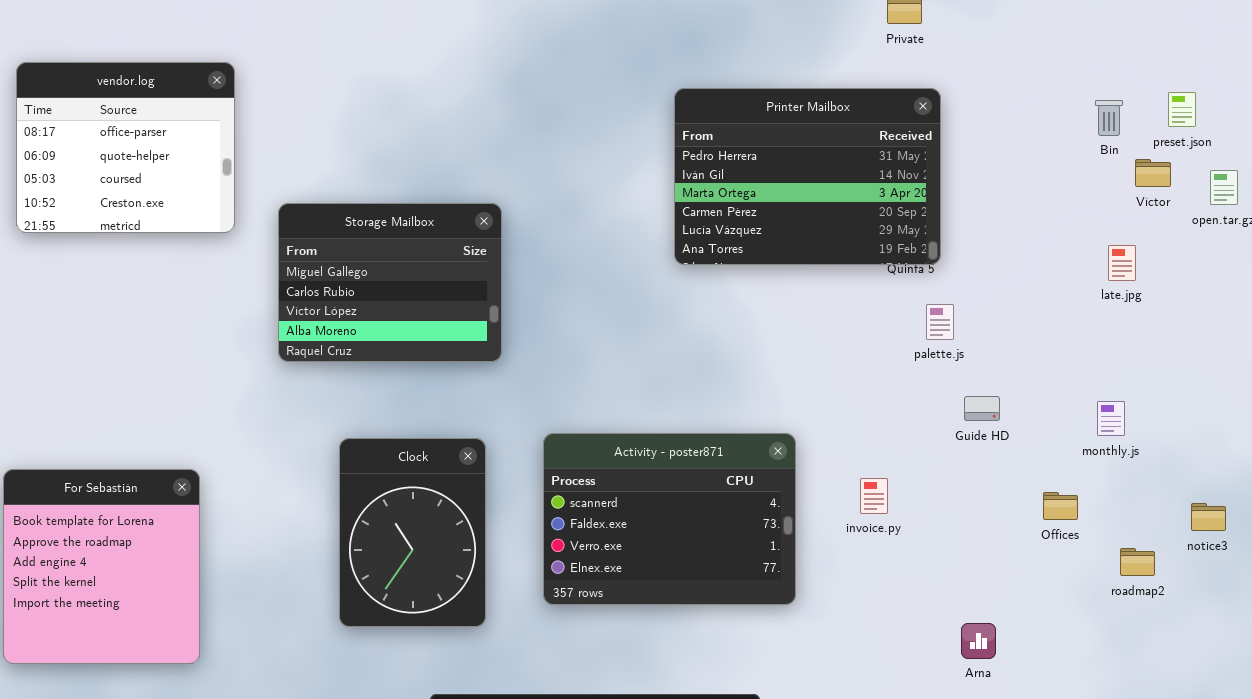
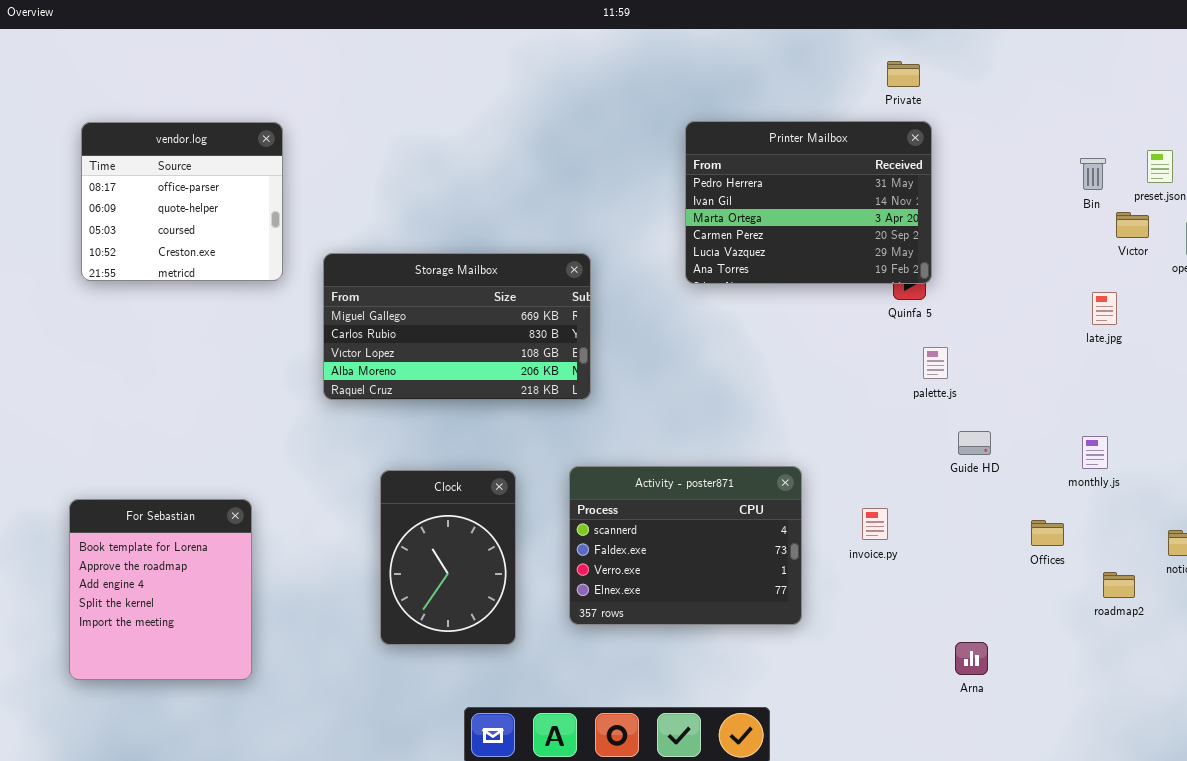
Printer Mailbox: [674,88,941,265] -> [685,121,932,284], moved
Storage Mailbox: [278,203,502,362] -> [323,253,591,400], resized

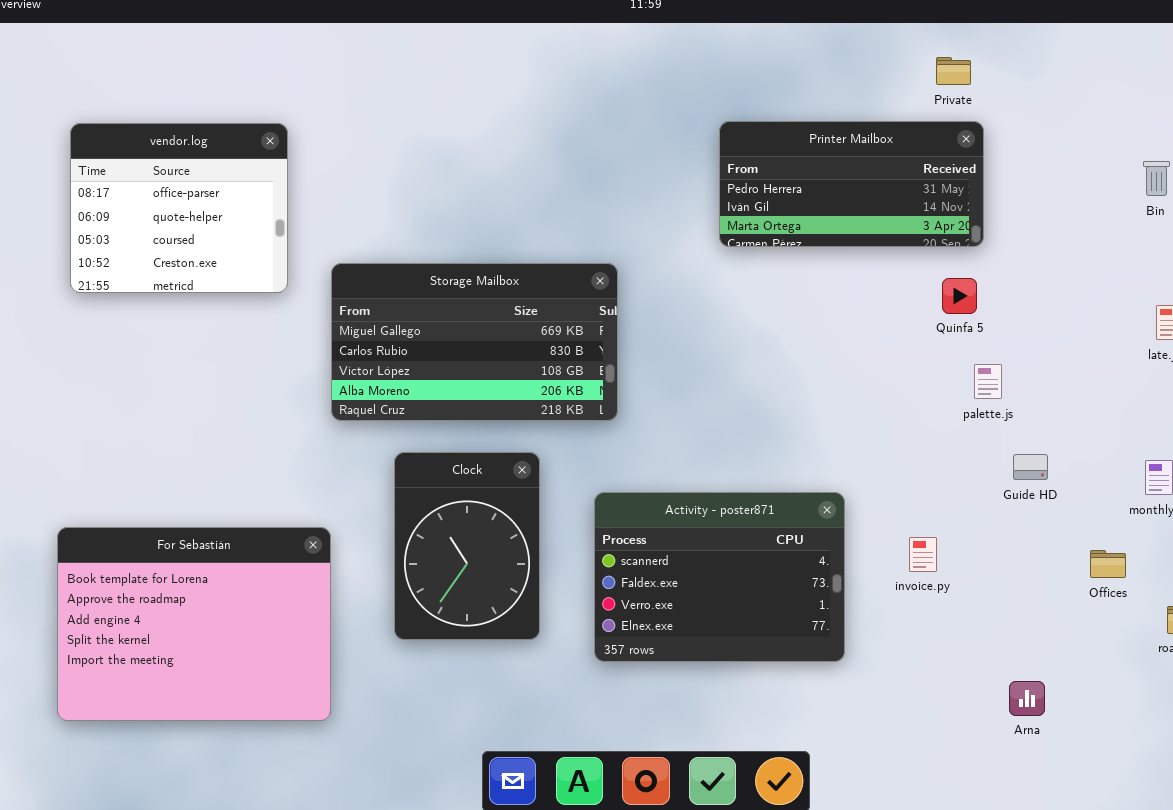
Printer Mailbox: [685,121,932,284] -> [719,121,984,247], resized
Clock: [380,470,516,645] -> [394,452,540,640], moved
For Sebastián: [69,499,252,680] -> [57,527,331,721], resized

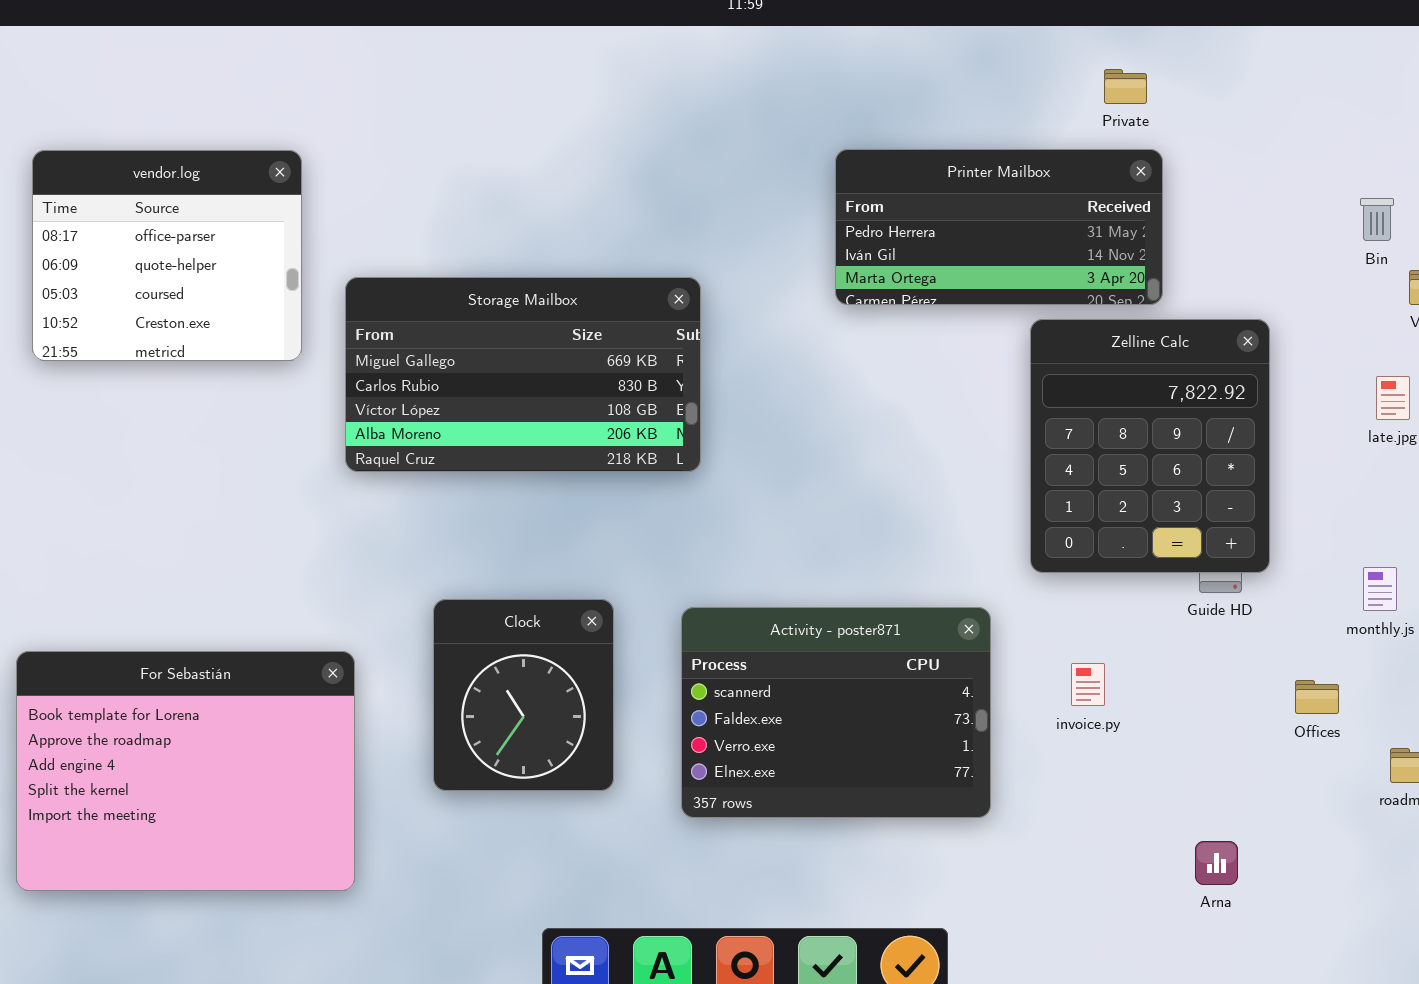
Zelline Calc: none -> [1030,319,1270,573], opened
Storage Mailbox: [331,263,618,421] -> [345,277,701,472], moved
Clock: [394,452,540,640] -> [433,599,614,791], resized

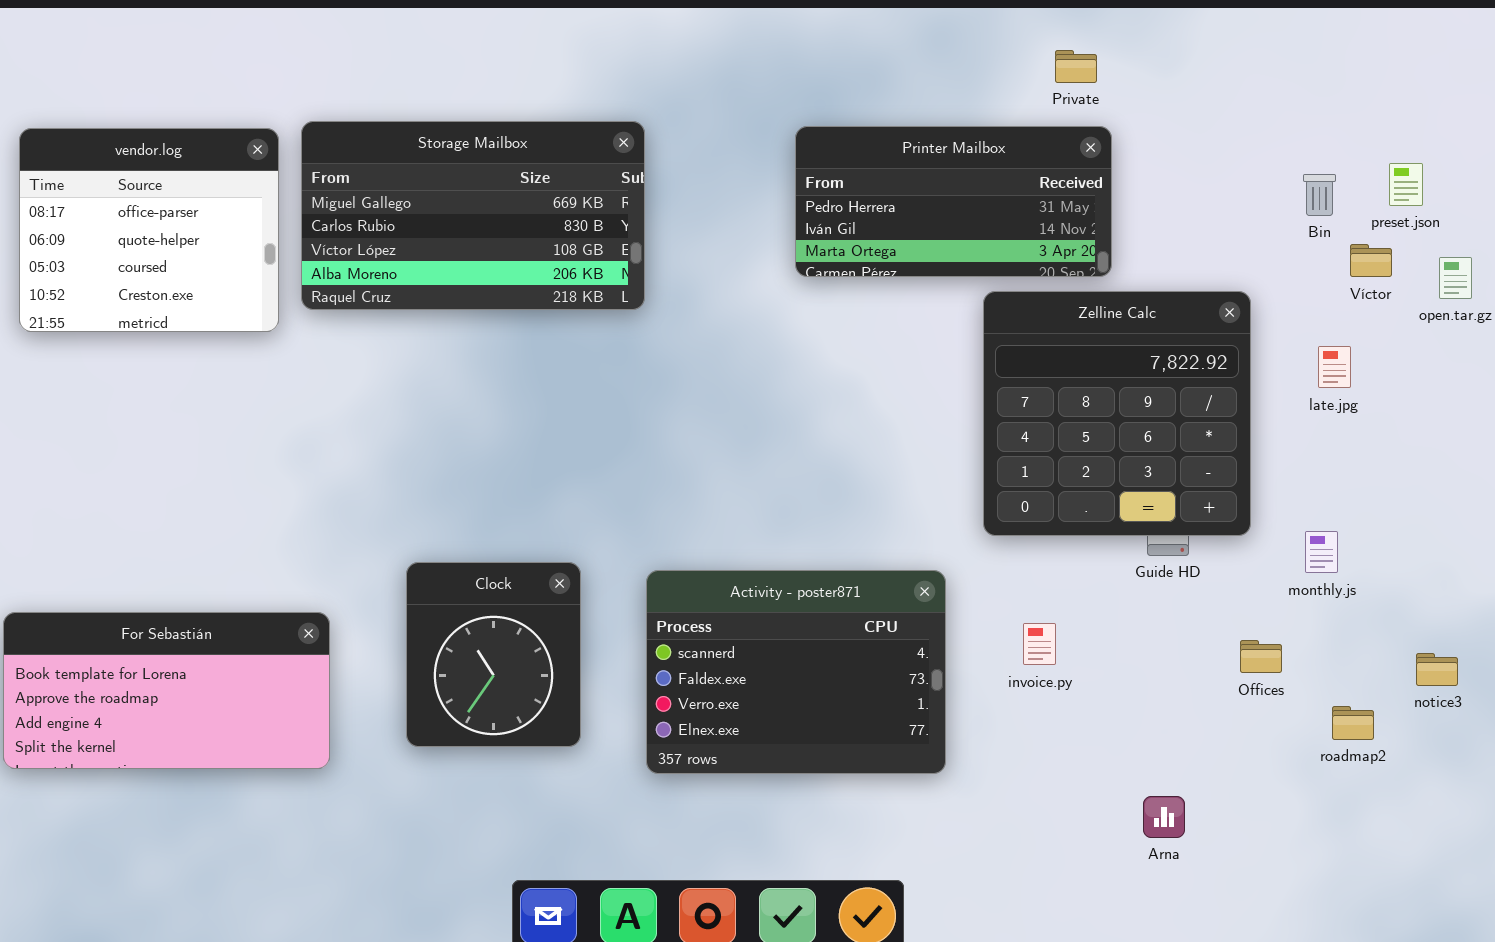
Storage Mailbox: [345,277,701,472] -> [301,121,645,310], moved
Zelline Calc: [1030,319,1270,573] -> [983,291,1251,536], resized
For Sebastián: [16,651,355,891] -> [3,612,330,769], resized

